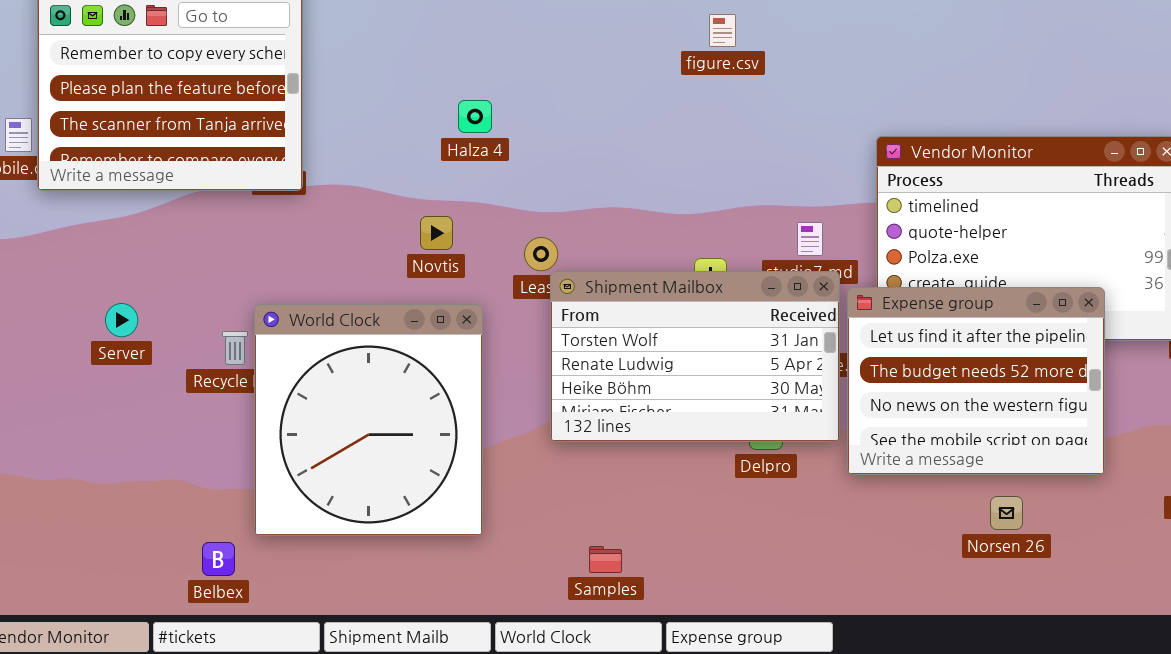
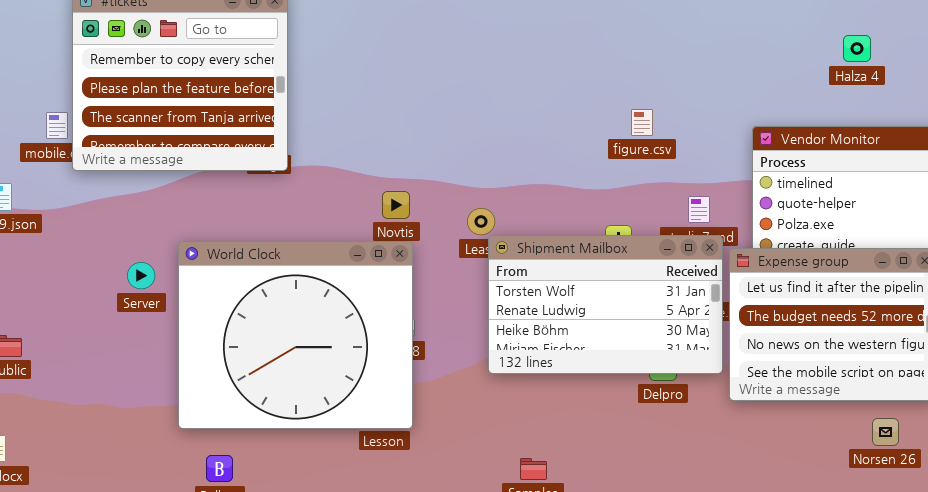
figure.csv: [709,14,736,47] -> [631,109,653,136], moved
Halza 4: [458,100,492,133] -> [843,35,871,62], moved
World Clock: [254,304,483,536] -> [178,241,413,429], moved, resized
Norsen 26: [990,496,1023,530] -> [872,418,899,446], moved

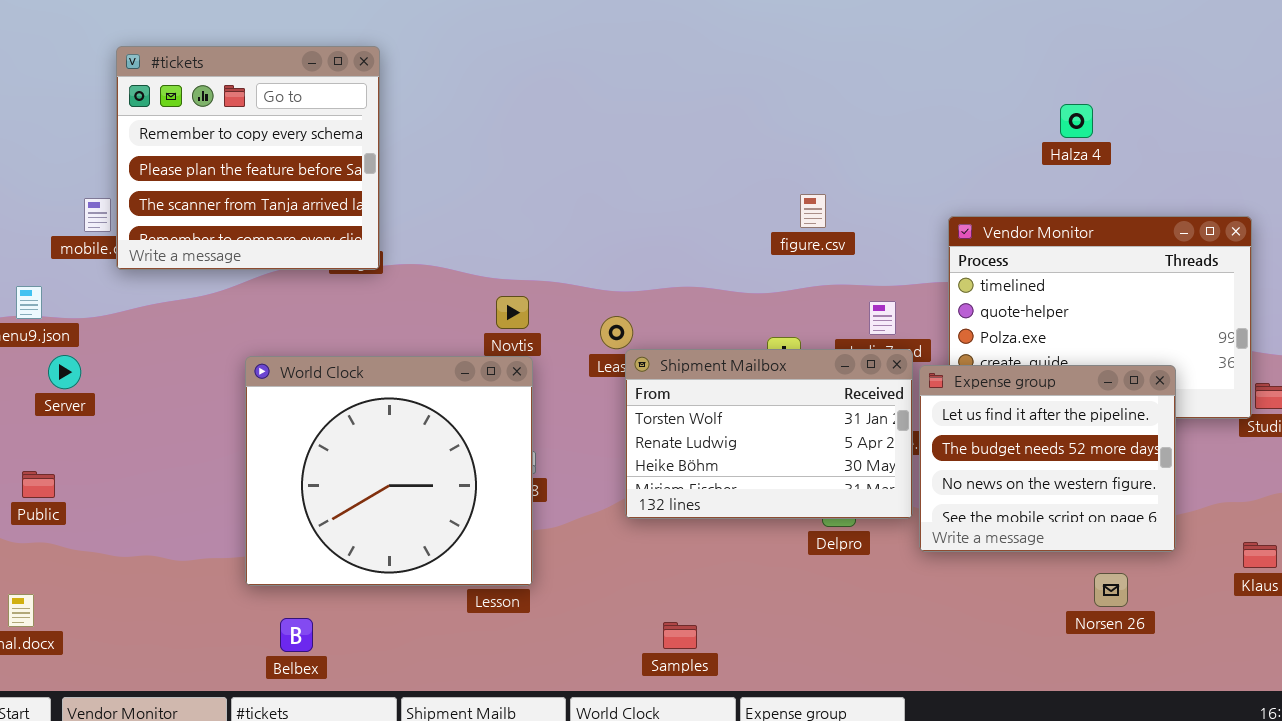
Server: [127,262,155,289] -> [48,355,81,389], moved

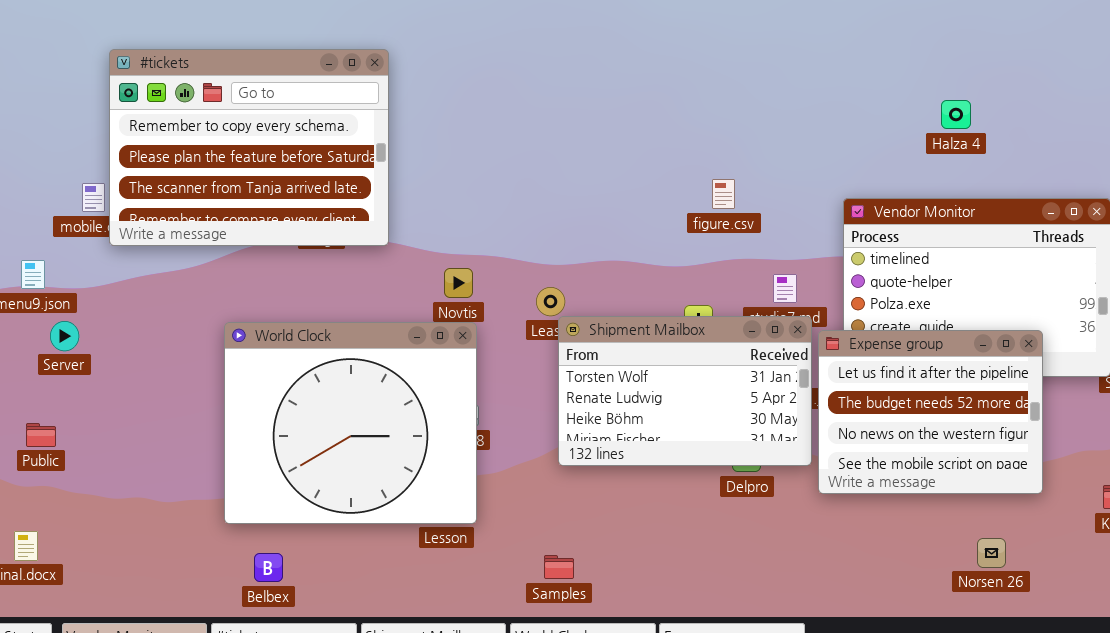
#tickets: [116,46,380,270] -> [109,49,389,246], resized
Norsen 26: [1094,573,1128,607] -> [977,538,1006,568], moved
Samples: [663,622,697,649] -> [544,555,574,579], moved

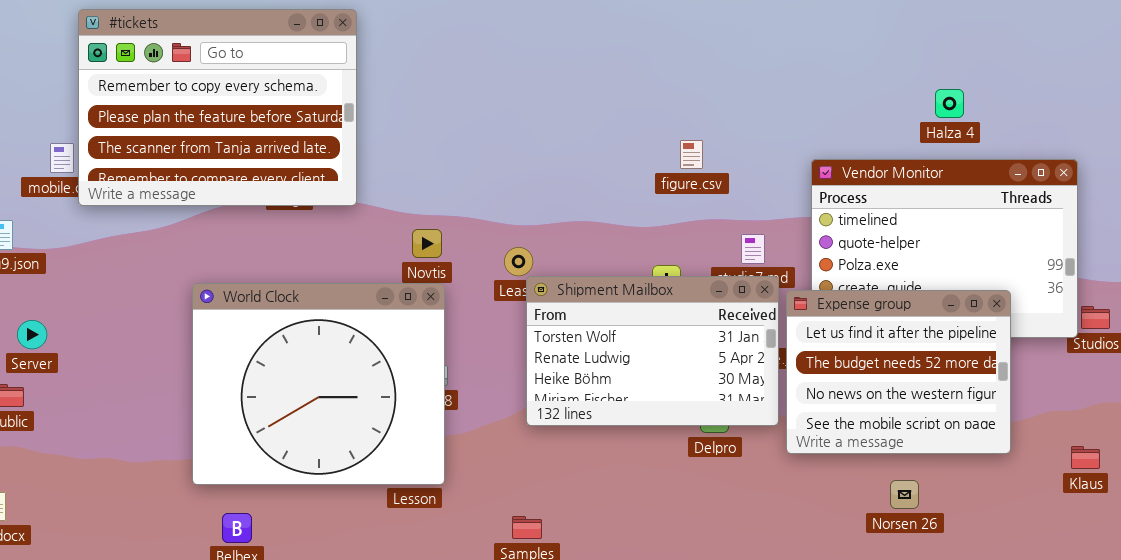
Halza 4: [941,100,971,129] -> [935,89,964,118], moved
Server: [50,321,79,351] -> [17,320,47,349], moved
Norsen 26: [977,538,1006,568] -> [890,480,919,509], moved

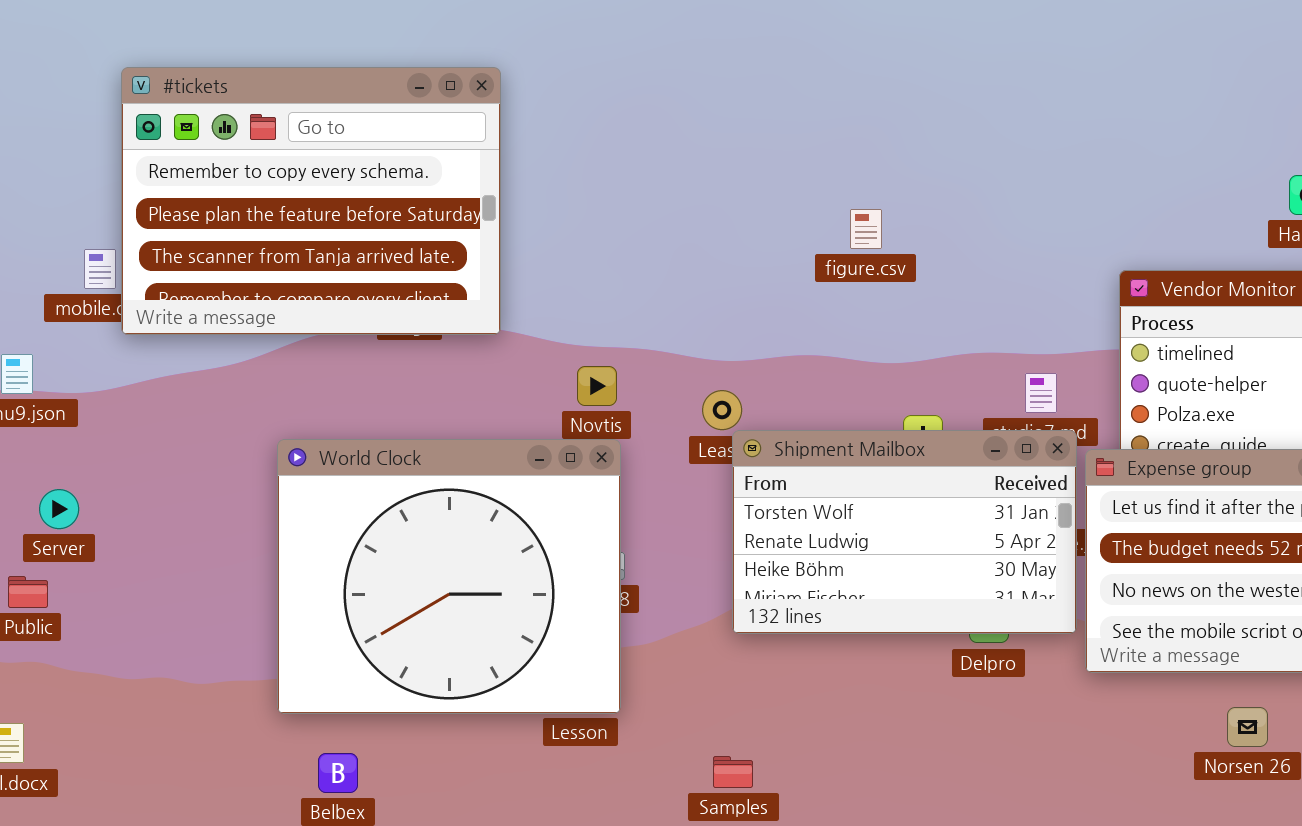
figure.csv: [680,140,703,169] -> [850,209,882,249], moved

